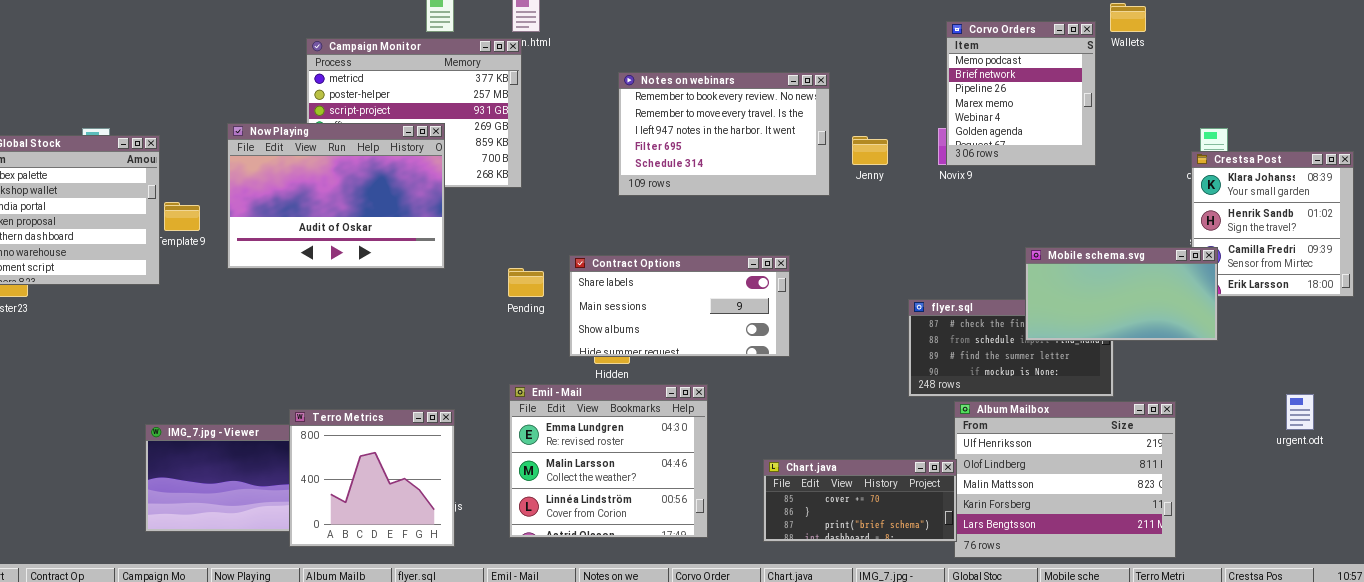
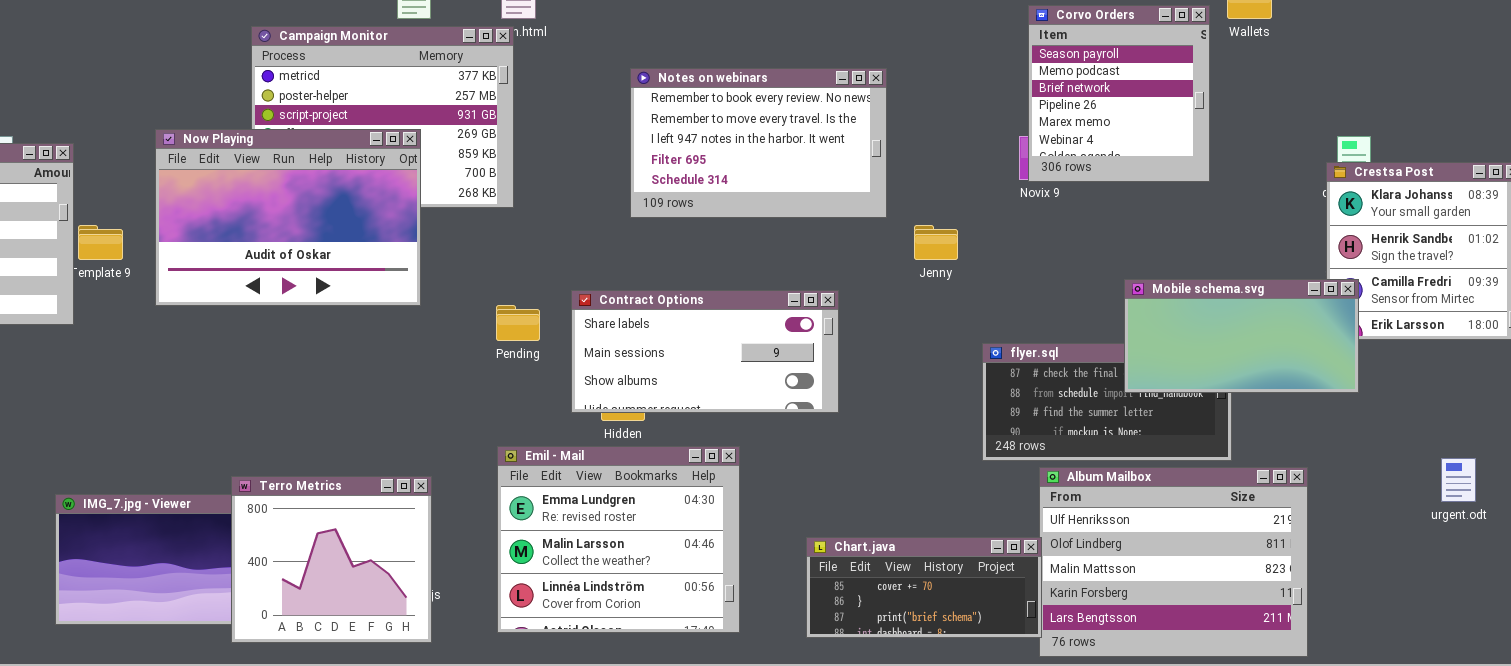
Corvo Orders: [946,21,1096,166] -> [1028,5,1210,182], scrolled up 1 row
Jenny: [852,136,888,165] -> [914,225,958,260], moved

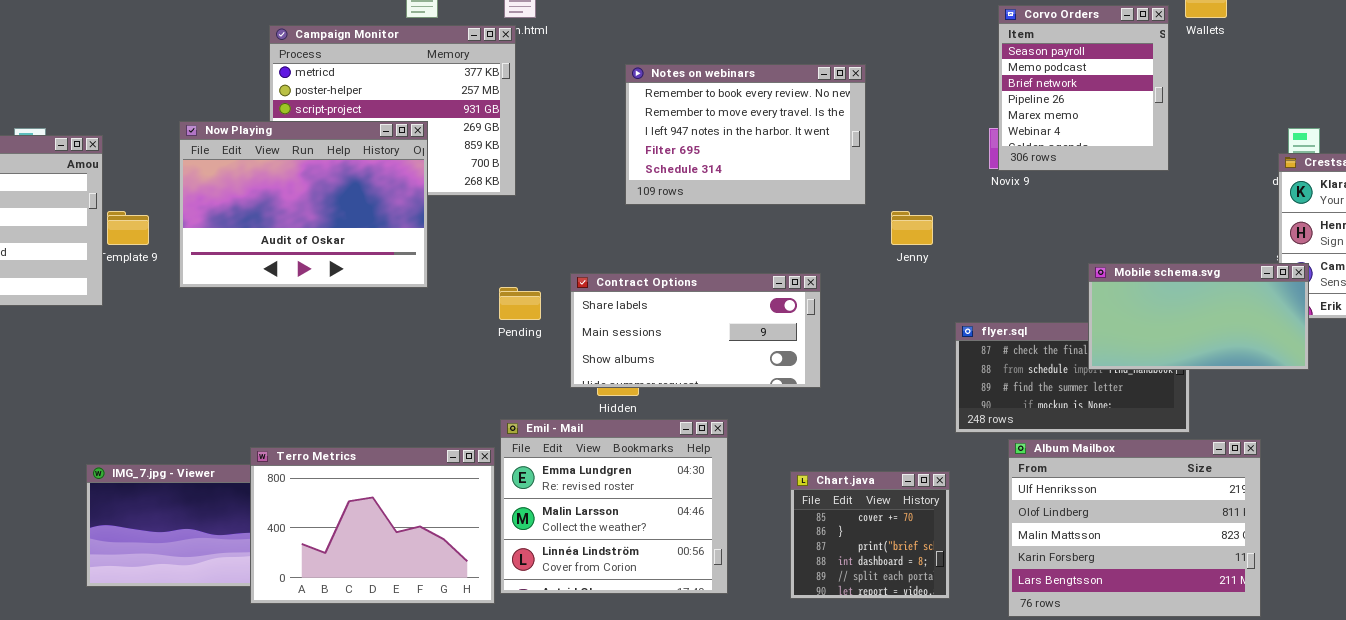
Terro Metrics: [231,476,432,643] -> [250,447,495,604], resized
Chart.java: [806,537,1042,638] -> [790,471,950,599], resized

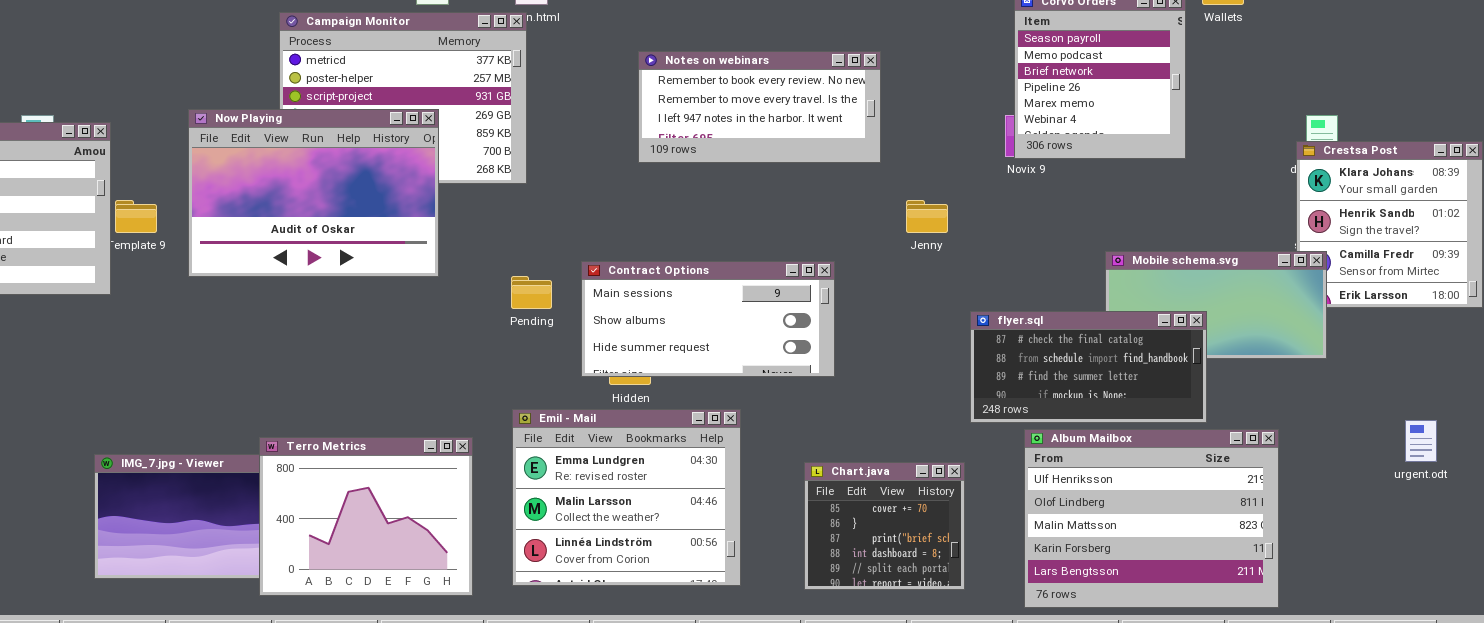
Notes on webinars: [625,64,866,205] -> [638,51,881,163], resized
Contract Options: [570,273,821,388] -> [581,261,835,377], scrolled down 1 row
flyer.sql: [955,322,1190,433] -> [970,311,1207,423], raised
Terro Metrics: [250,447,495,604] -> [259,437,473,596], resized

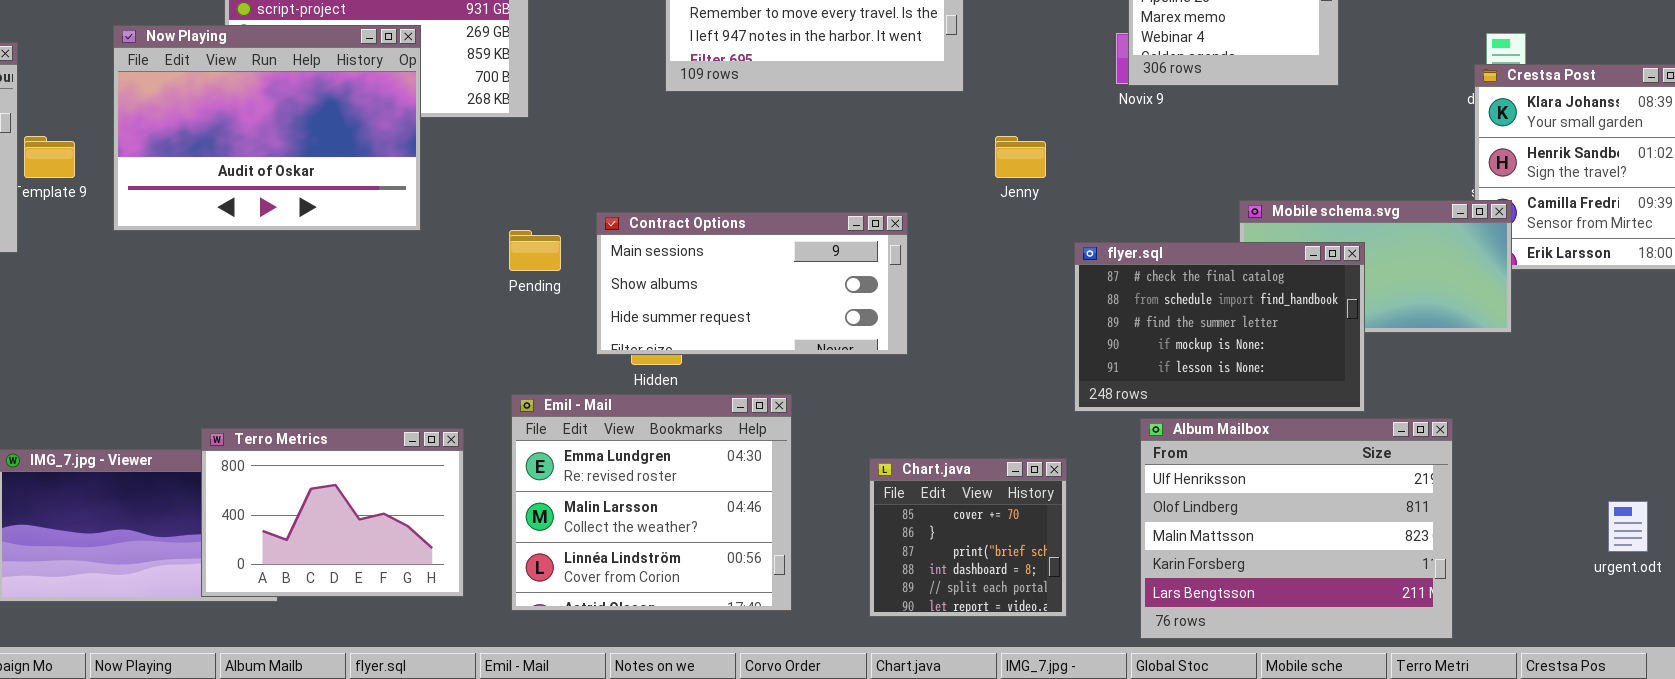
flyer.sql: [970,311,1207,423] -> [1074,242,1365,412], resized
urgent.odt: [1405,420,1437,462] -> [1608,501,1648,552], moved
Terro Metrics: [259,437,473,596] -> [201,428,464,597], resized

